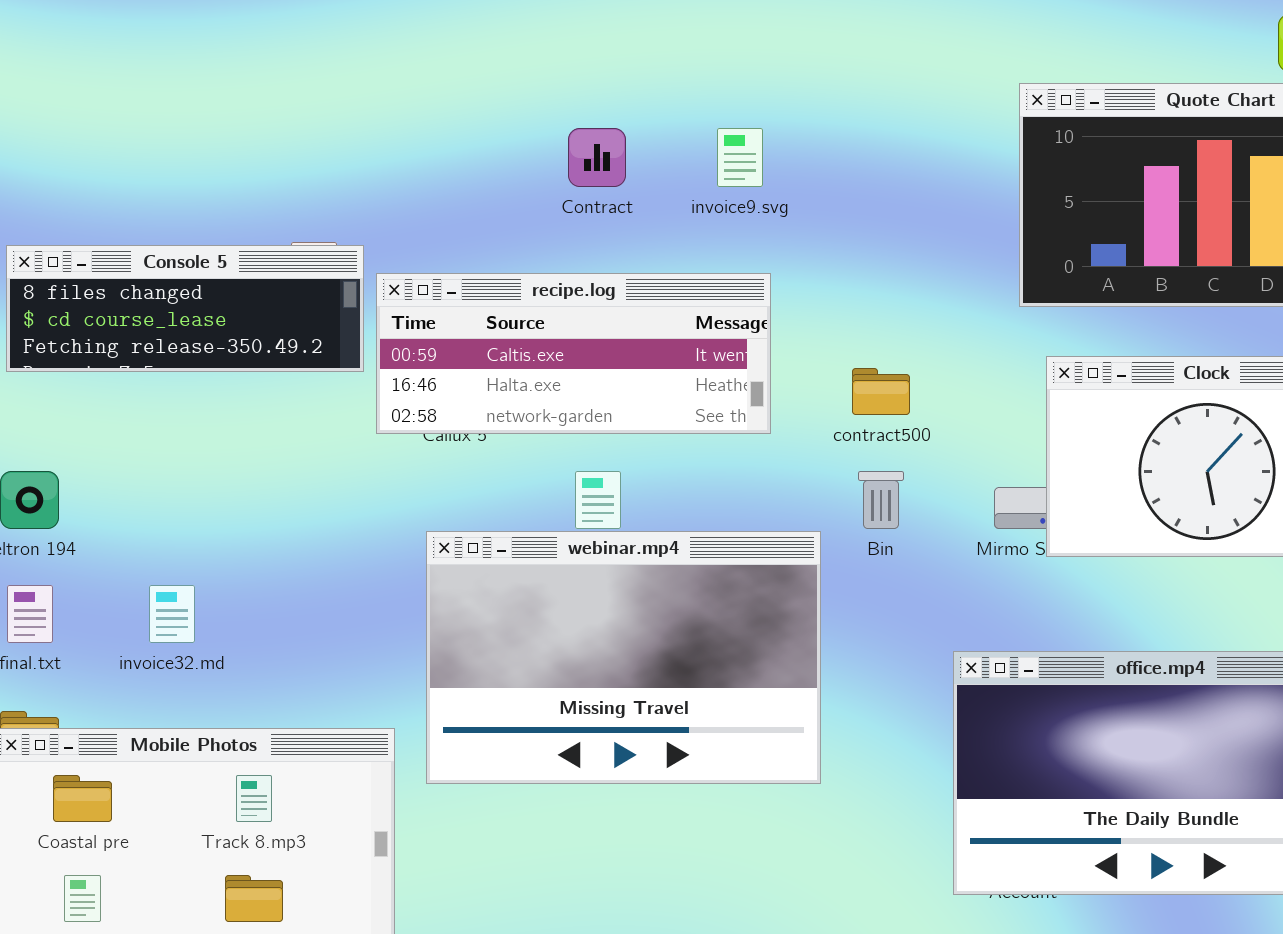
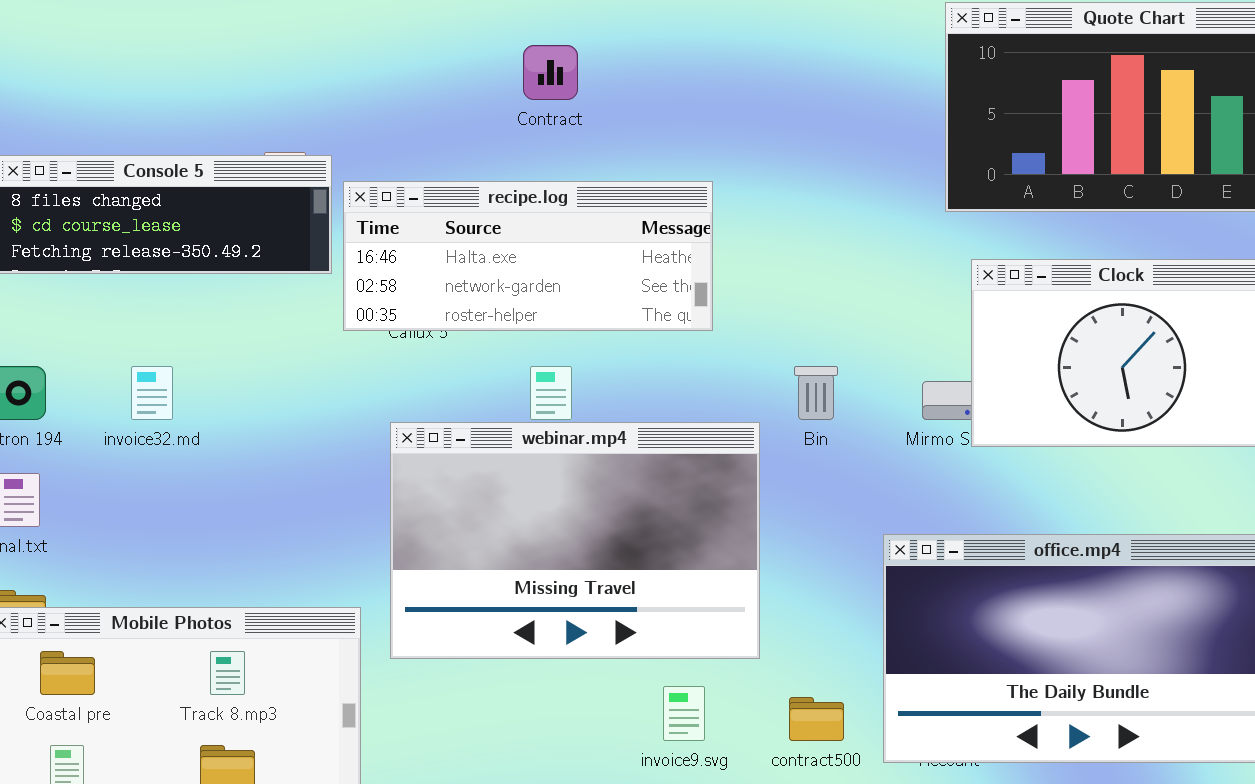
invoice9.svg: [717,128,763,187] -> [663,686,705,741], moved
recipe.log: [376,273,771,434] -> [343,181,713,331], scrolled down 1 row
contract500: [852,368,910,415] -> [789,697,844,741], moved
invoice32.md: [149,585,195,643] -> [131,366,173,420], moved

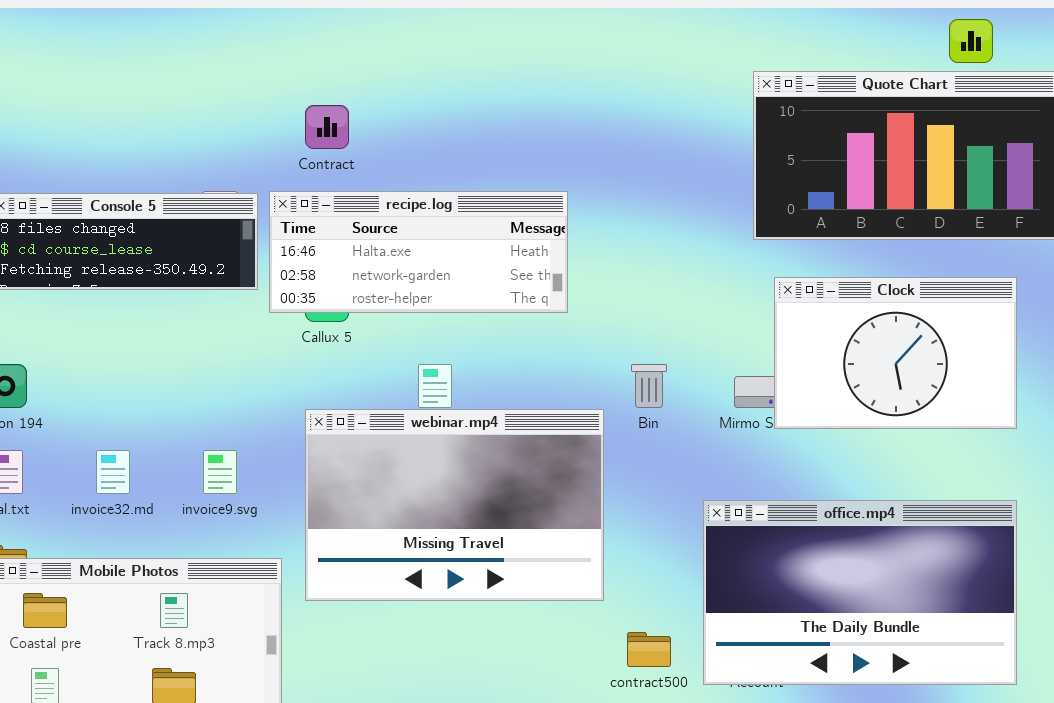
Contract: [523,45,578,100] -> [305,105,349,149], moved
recipe.log: [343,181,713,331] -> [269,191,568,313], moved
invoice32.md: [131,366,173,420] -> [96,450,130,494], moved
invoice9.svg: [663,686,705,741] -> [203,450,237,494], moved

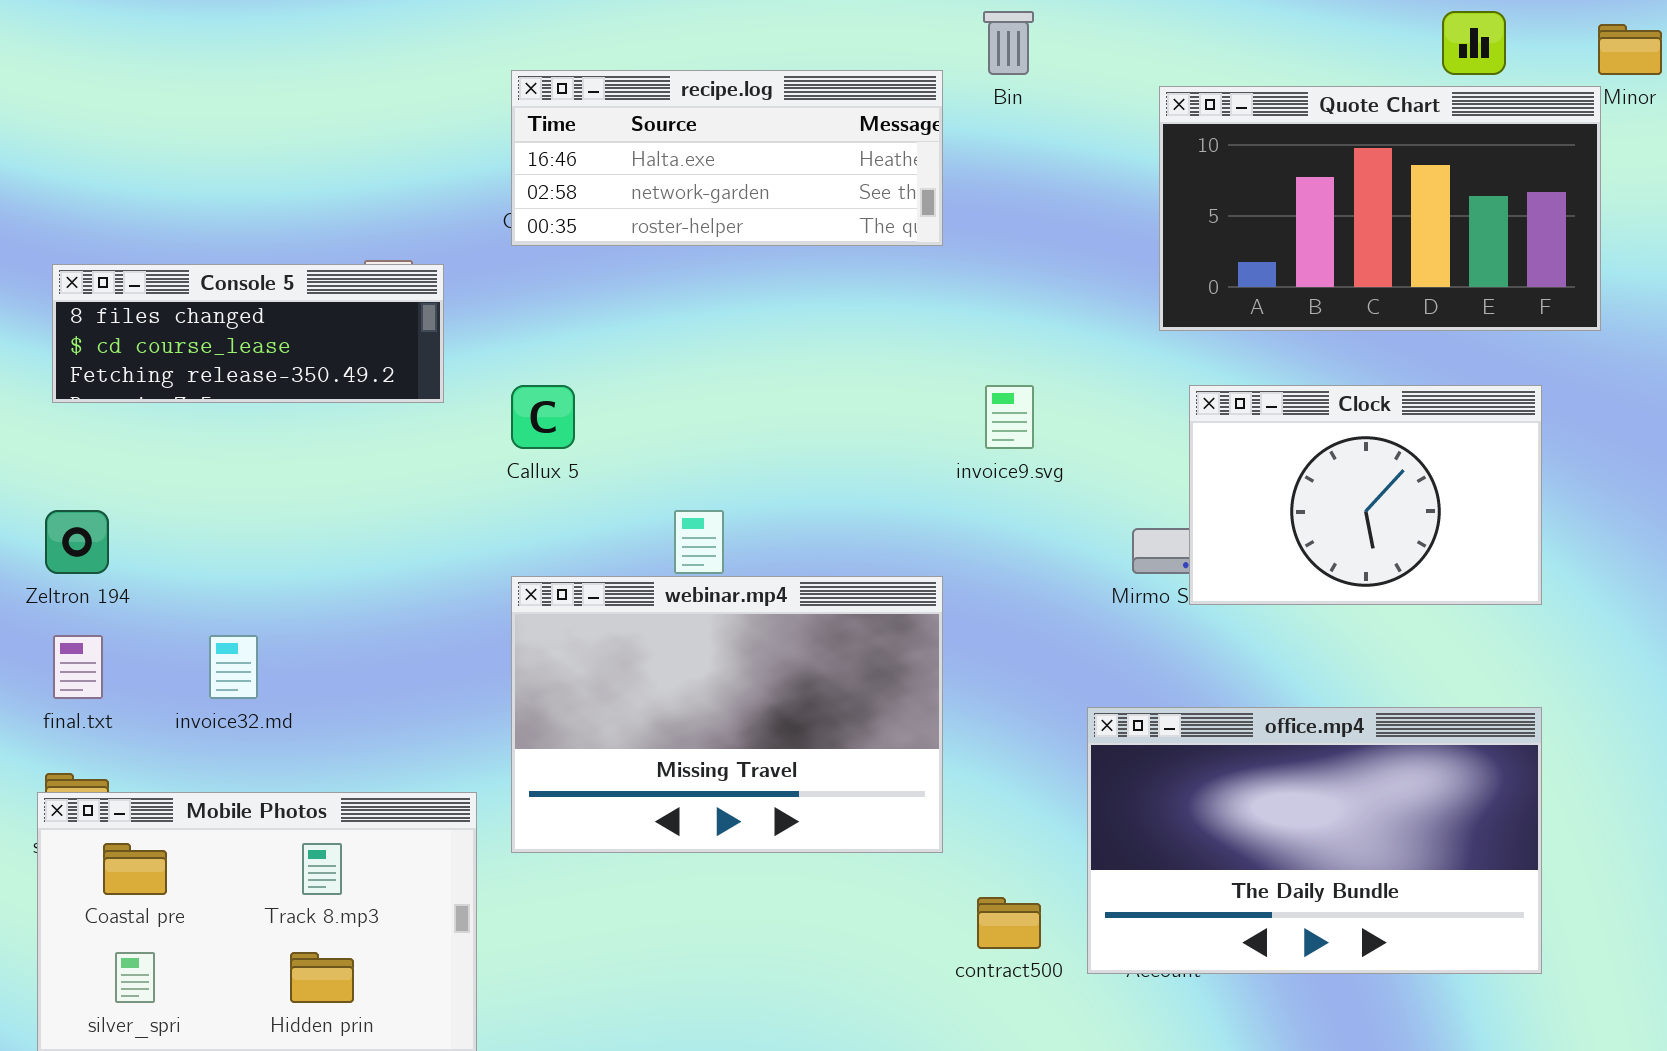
recipe.log: [269,191,568,313] -> [511,70,943,246], moved
Bin: [631,364,667,408] -> [983,11,1034,75], moved
invoice9.svg: [203,450,237,494] -> [985,385,1034,449], moved

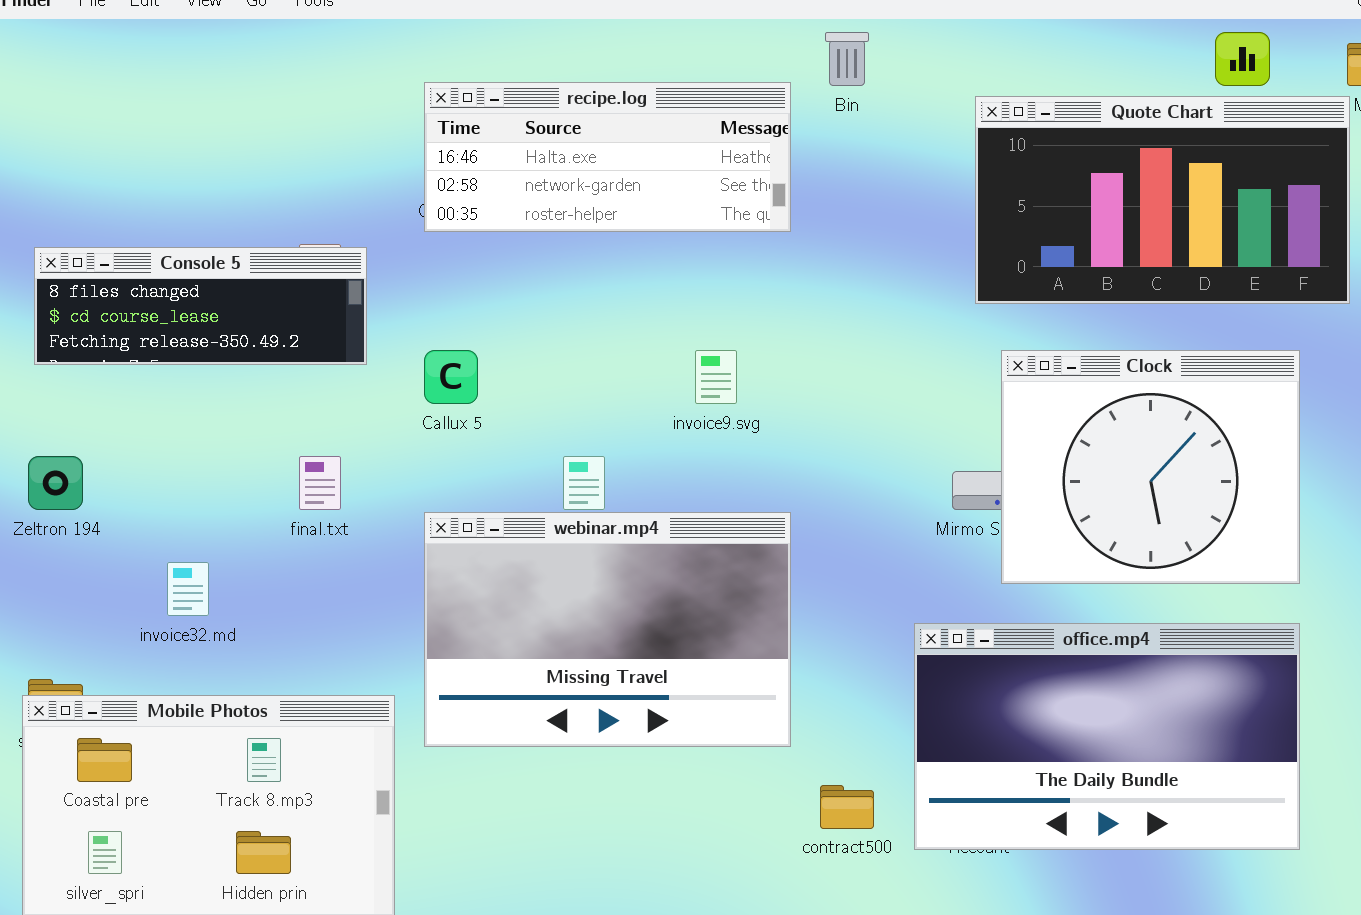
invoice9.svg: [985,385,1034,449] -> [695,350,737,404], moved
Clock: [1189,385,1542,605] -> [1001,350,1300,584], resized
final.txt: [53,635,103,699] -> [299,456,341,510], moved

